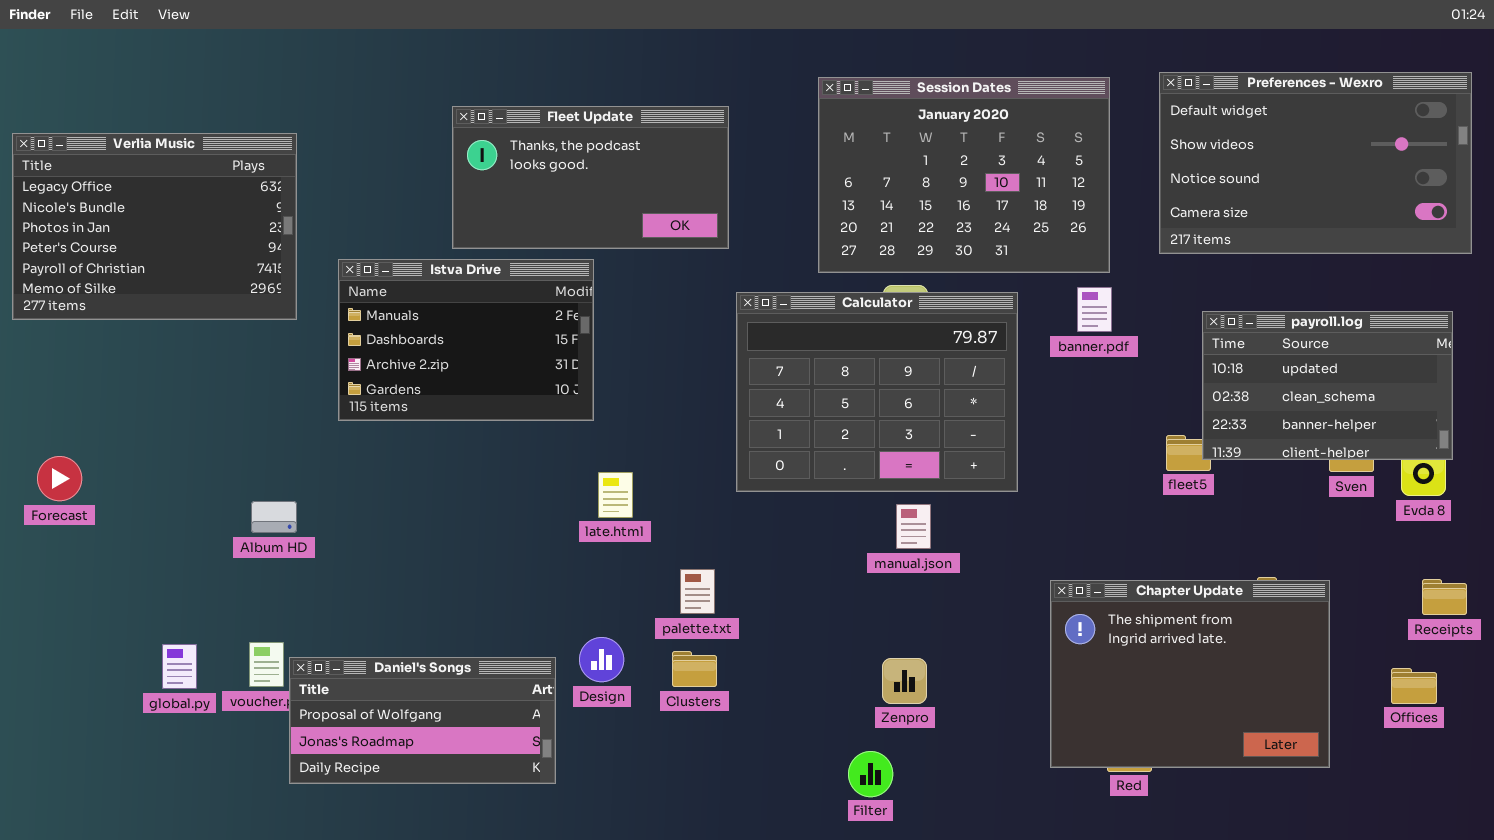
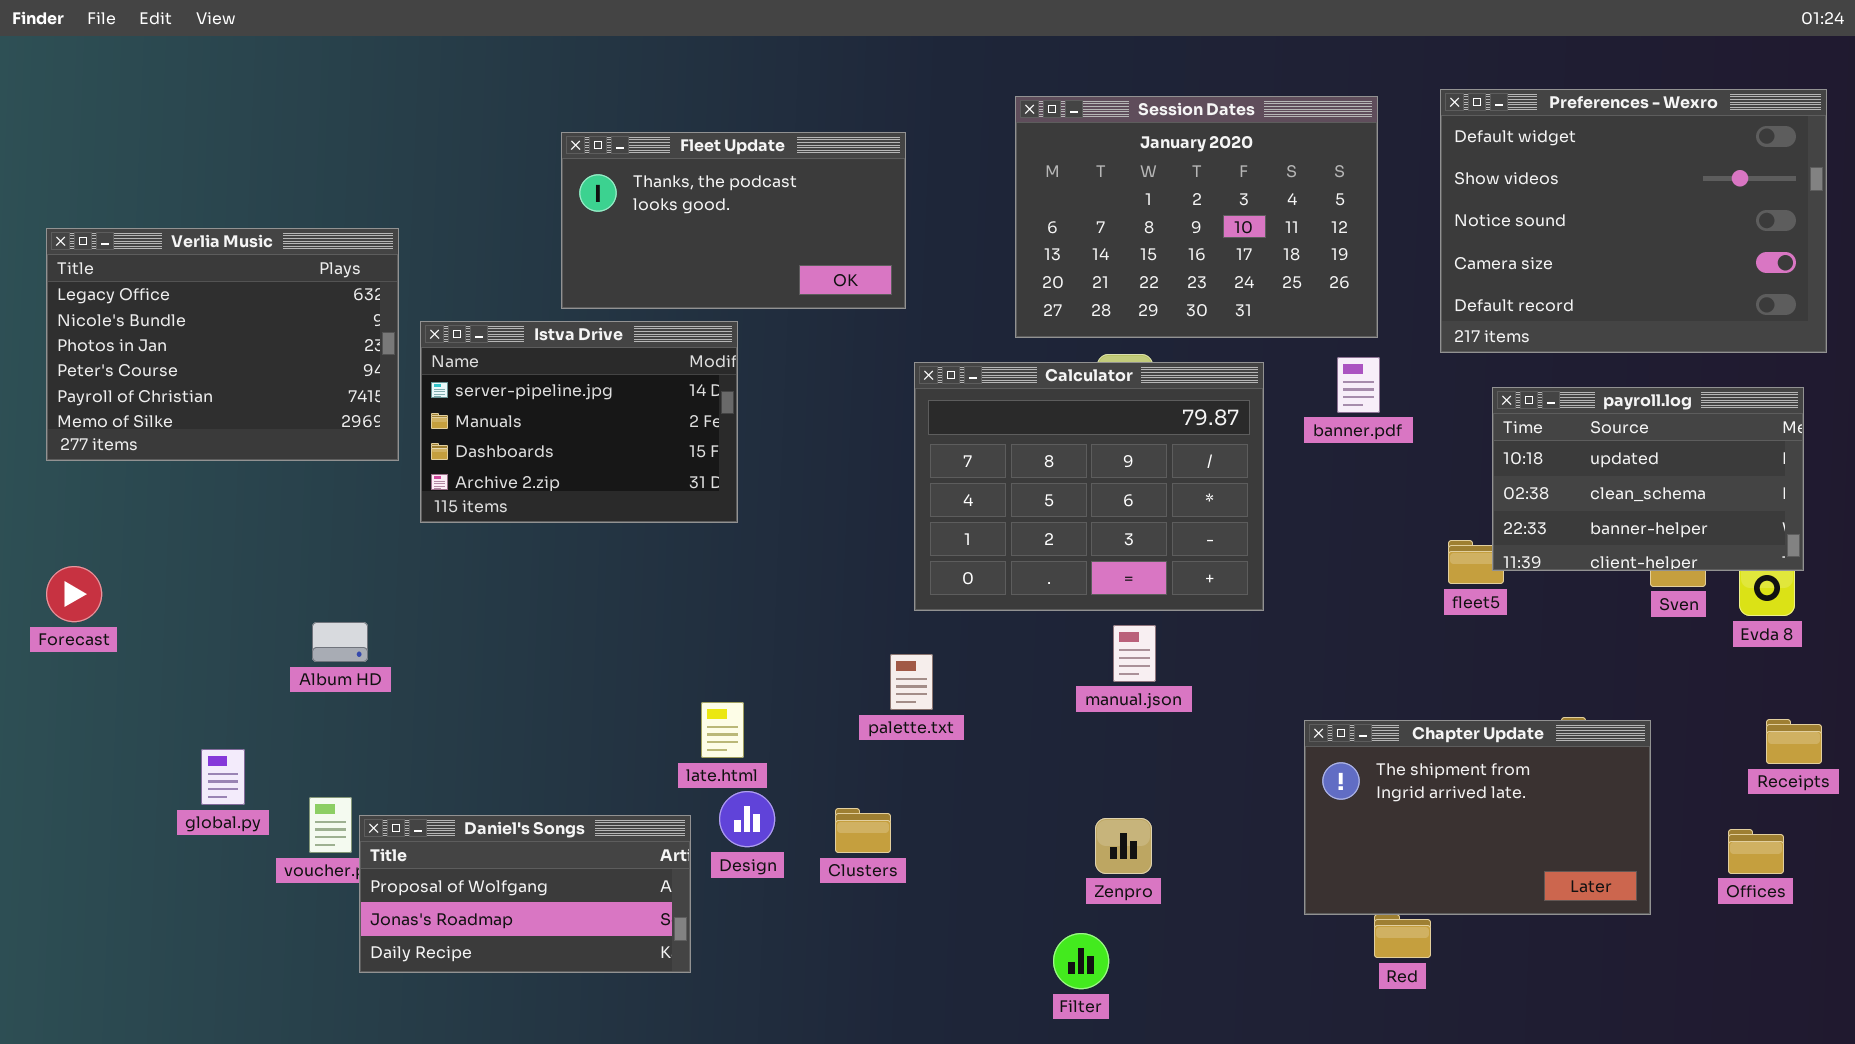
Preferences - Wexro: [1159,72,1472,254] -> [1440,89,1827,353], resized
Verlia Music: [12,133,297,320] -> [46,228,399,461], moved
Istva Drive: [338,259,594,421] -> [420,321,738,523], scrolled up 1 row
late.html: [598,472,633,518] -> [701,702,744,758], moved
palette.txt: [680,569,715,614] -> [890,654,933,710], moved
Chapter Update: [1050,580,1330,768] -> [1304,720,1651,915], resized
global.py: [162,644,197,689] -> [201,749,245,805], moved

